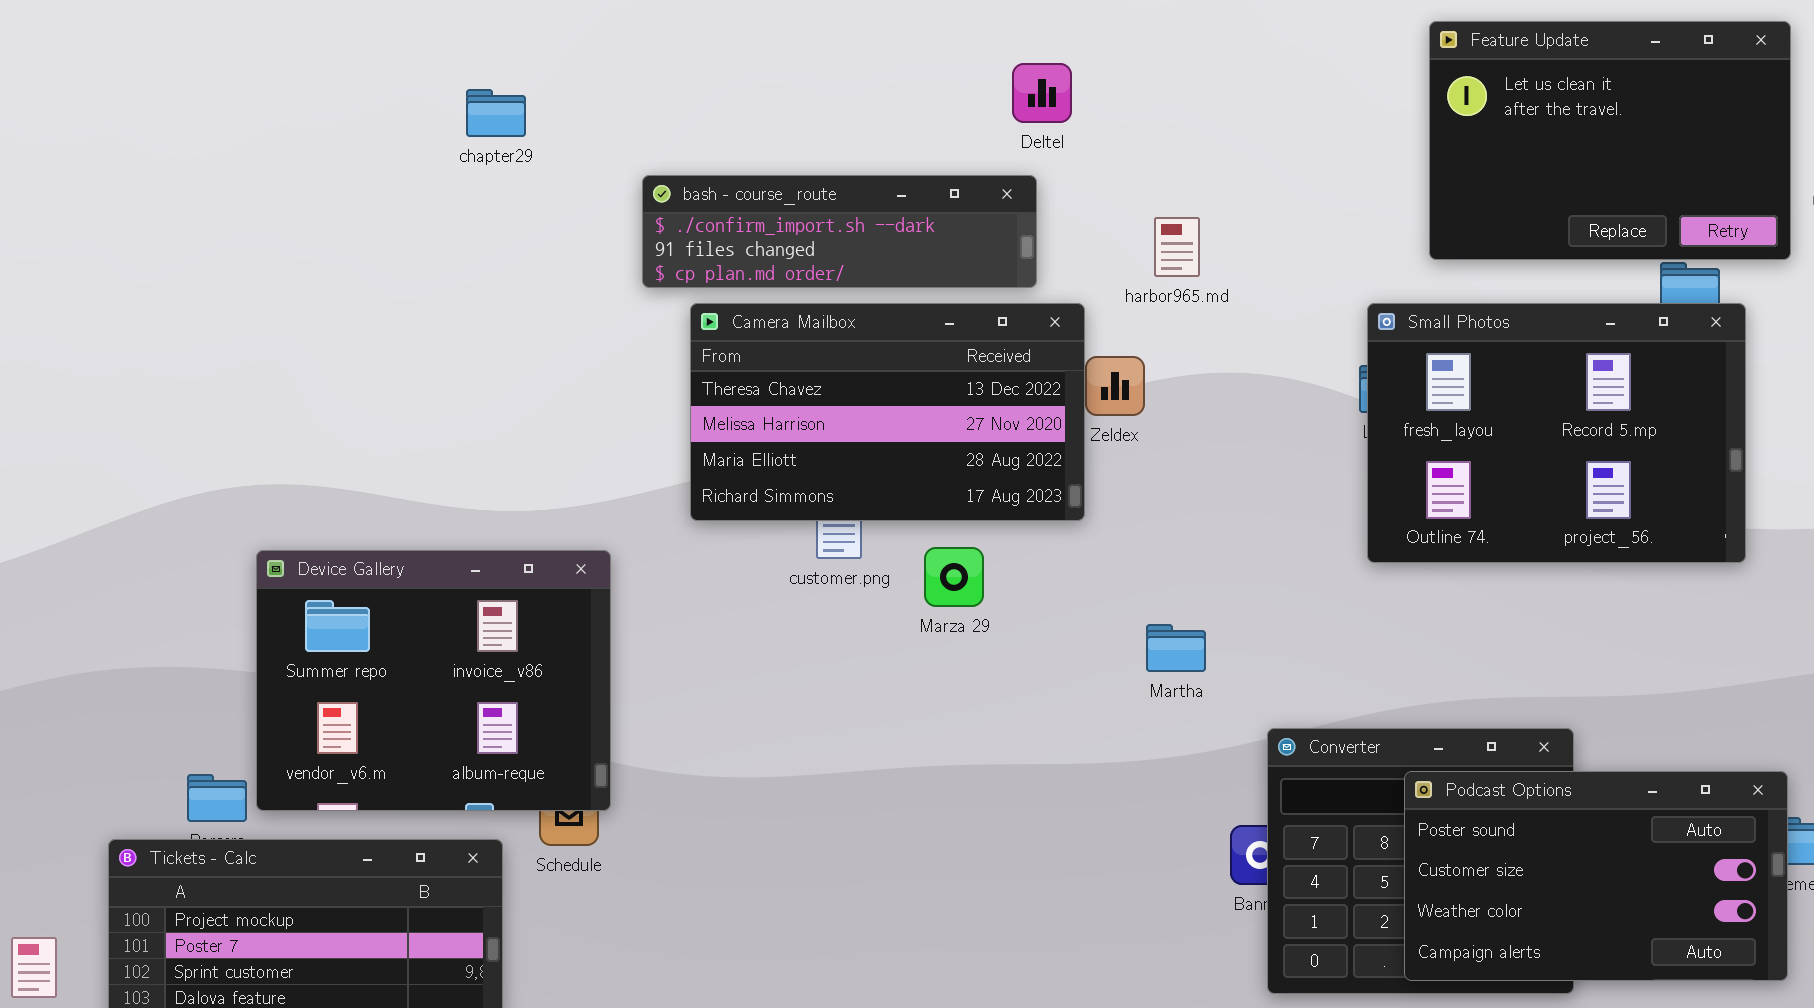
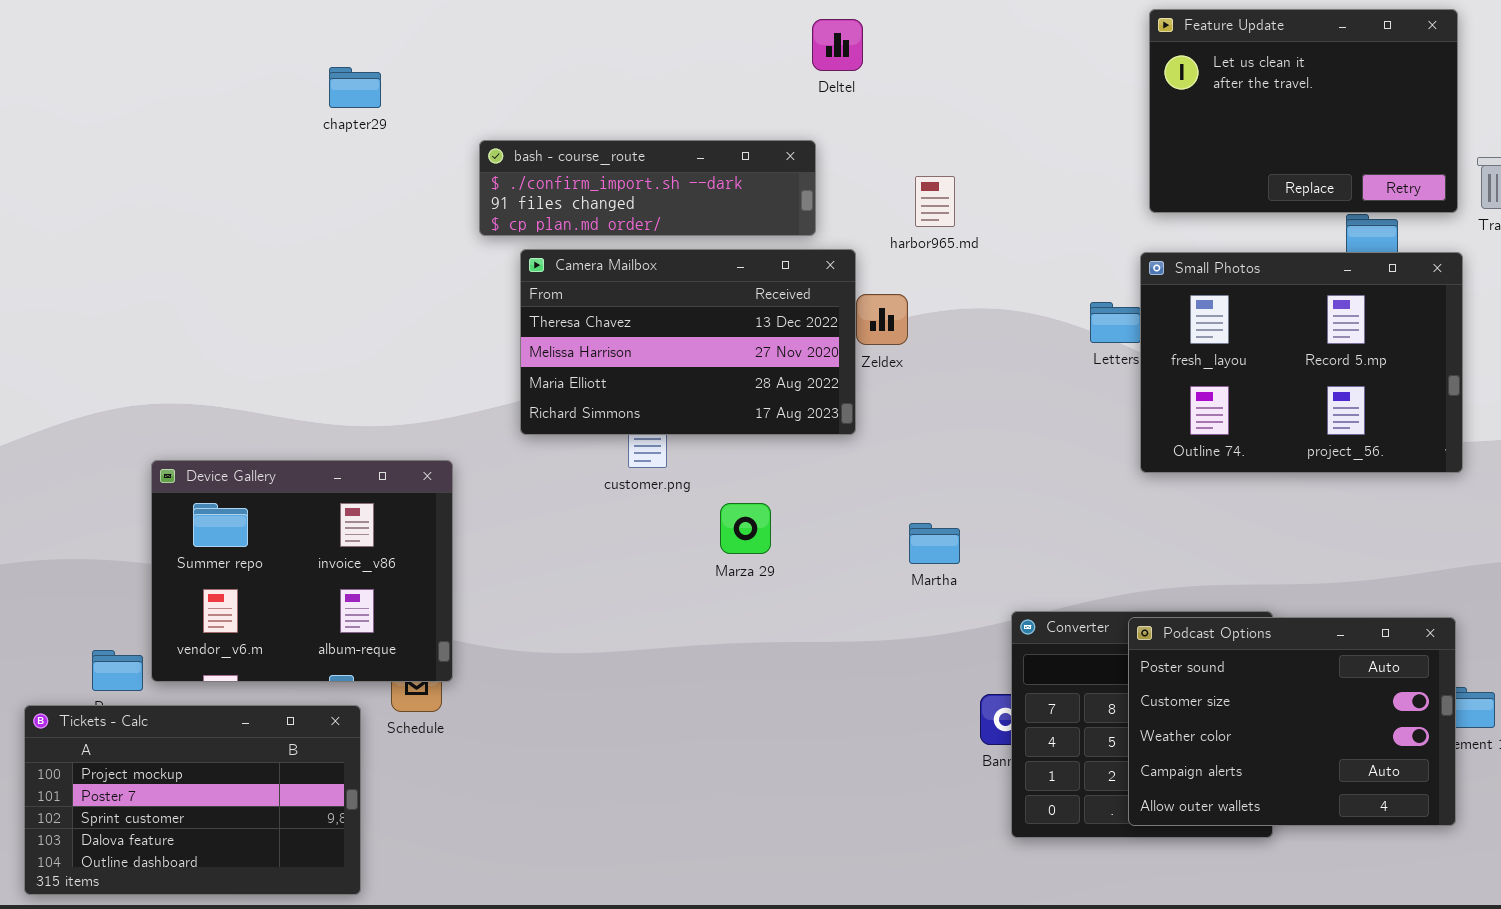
Deltel: [1012,63,1072,123] -> [812,19,863,71], moved
Small Photos: [1367,303,1746,563] -> [1140,252,1463,473], moved
Marza 29: [924,547,984,607] -> [720,503,771,554], moved
Podcast Options: [1404,771,1788,981] -> [1128,617,1456,826], resized

